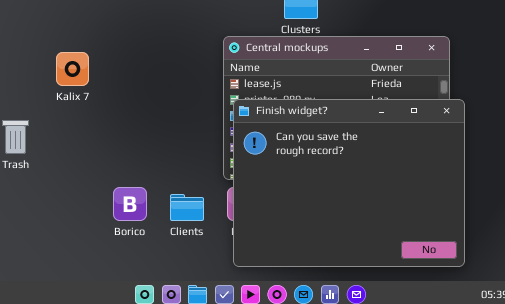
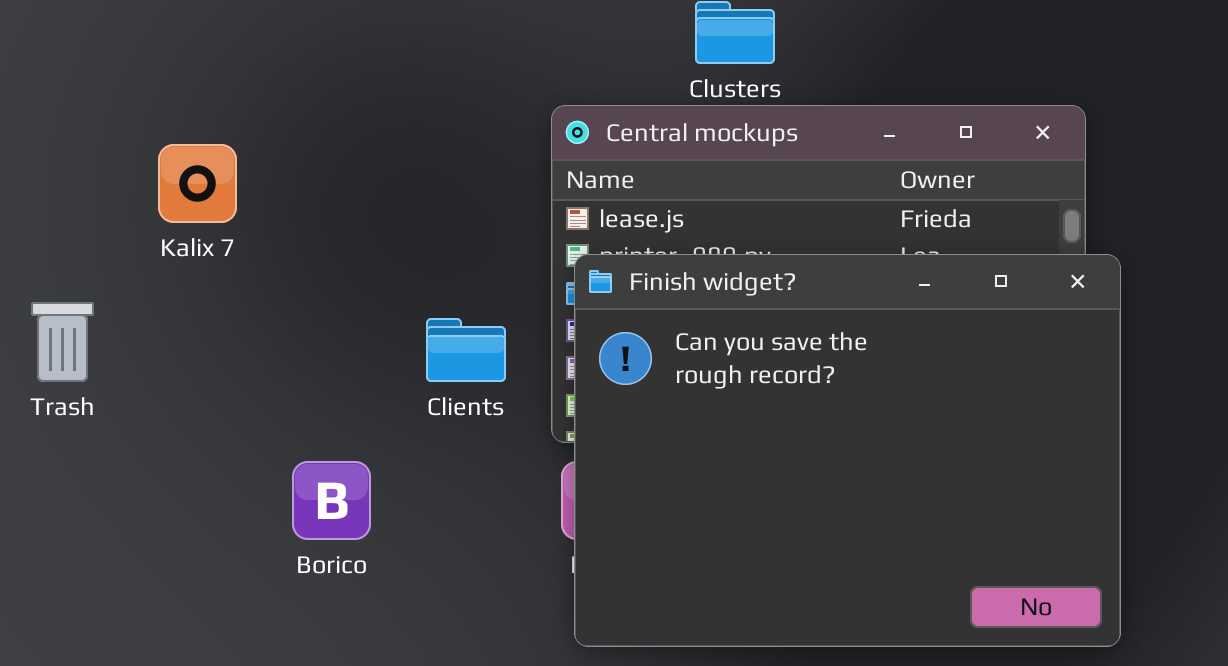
Clients: [170,194,204,221] -> [426,318,506,382], moved

